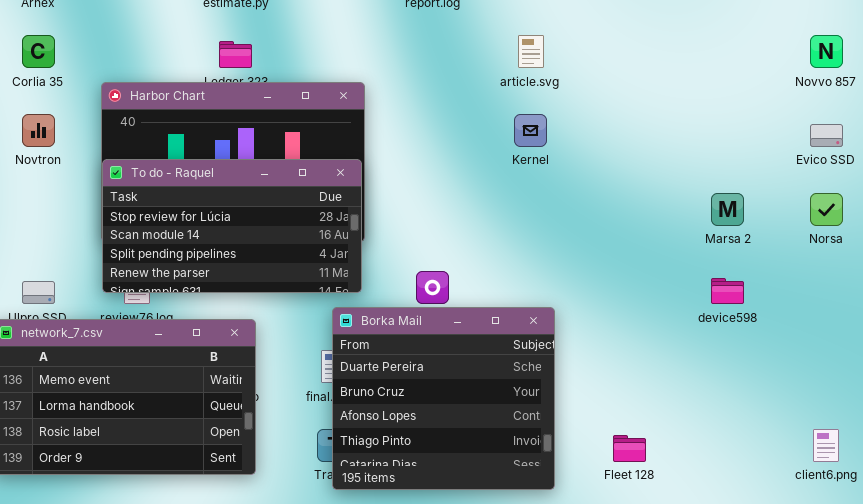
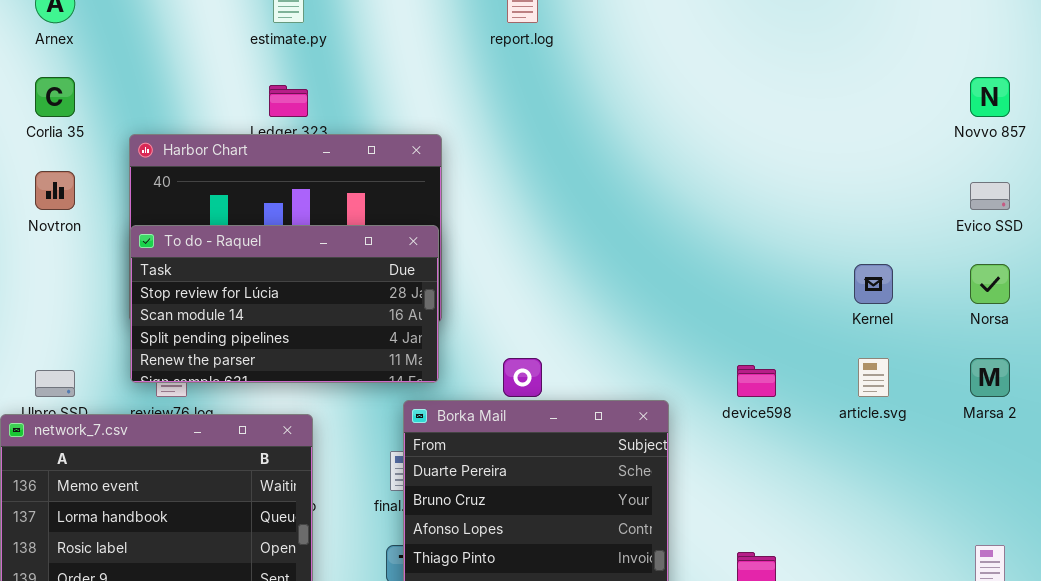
article.svg: [518,35,544,68] -> [858,358,889,397], moved
Kernel: [514,114,547,147] -> [854,264,893,304], moved
Marsa 2: [711,193,744,226] -> [970,358,1010,397], moved
device598: [711,278,744,304] -> [737,365,776,397], moved

